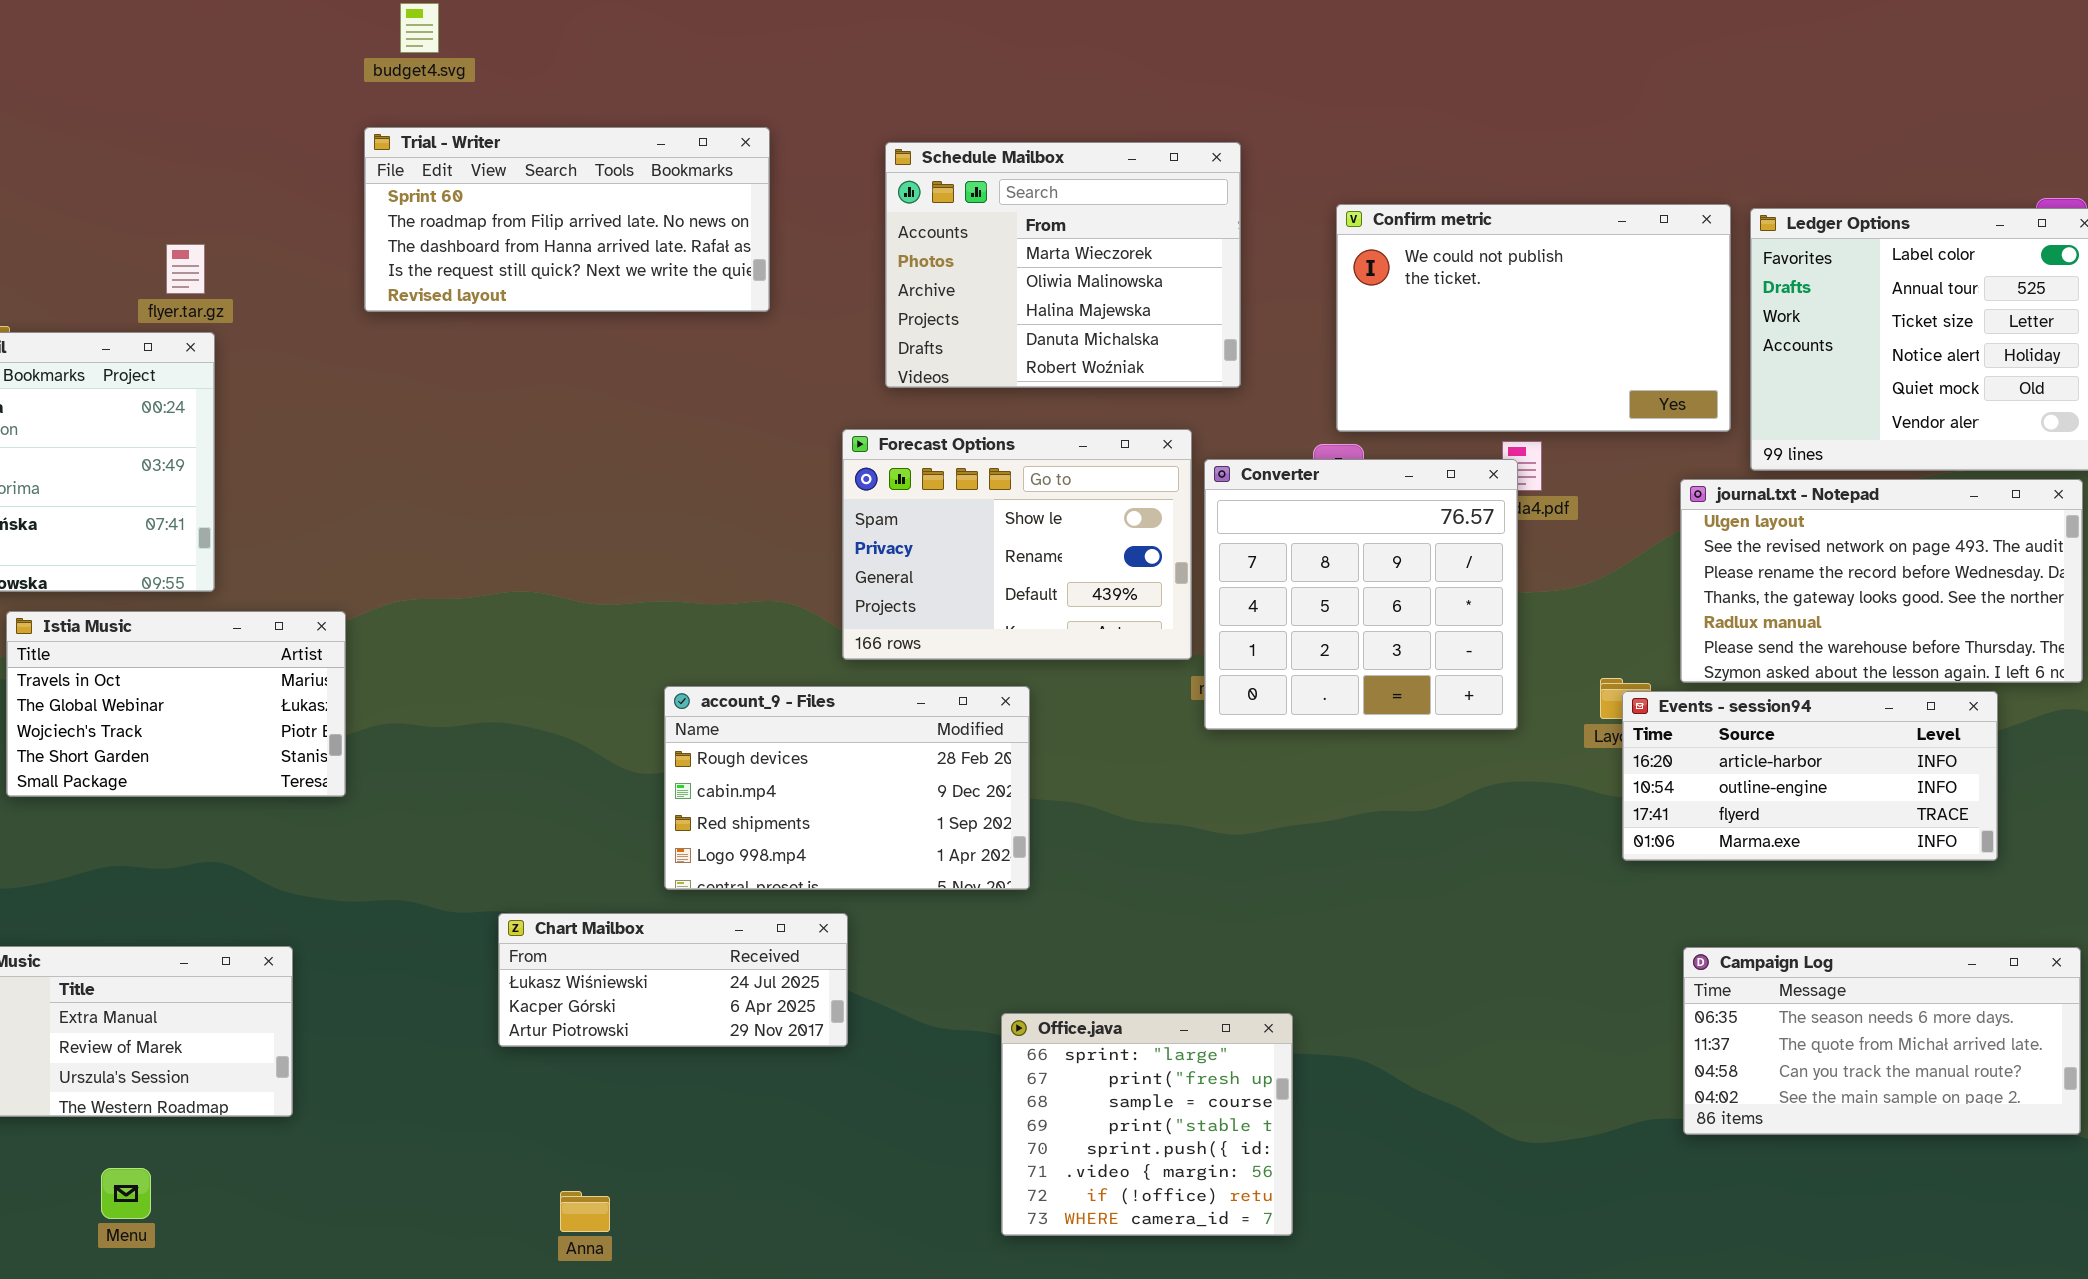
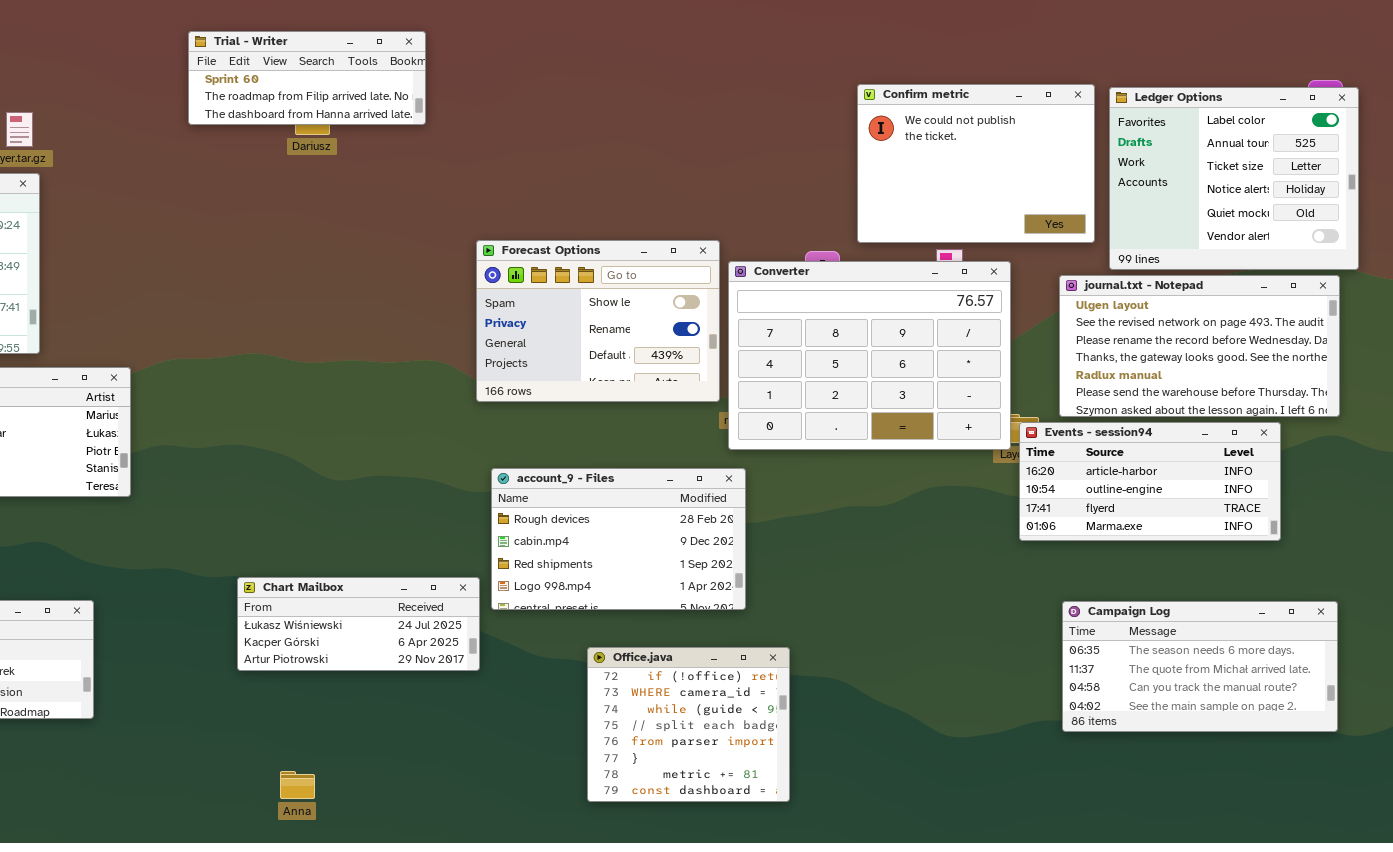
Trial - Writer: [364,127,770,312] -> [188,31,426,125], resized
Schedule Mailbox: [885,142,1241,388] -> none, closed
Confirm metric: [1336,204,1731,432] -> [857,84,1095,243], resized
Converter: [1204,459,1518,730] -> [728,261,1011,450], resized
account_9 - Files: [664,686,1030,890] -> [491,468,746,610], moved
Office.java: [1001,1013,1293,1236] -> [587,647,790,802], scrolled down 6 rows

